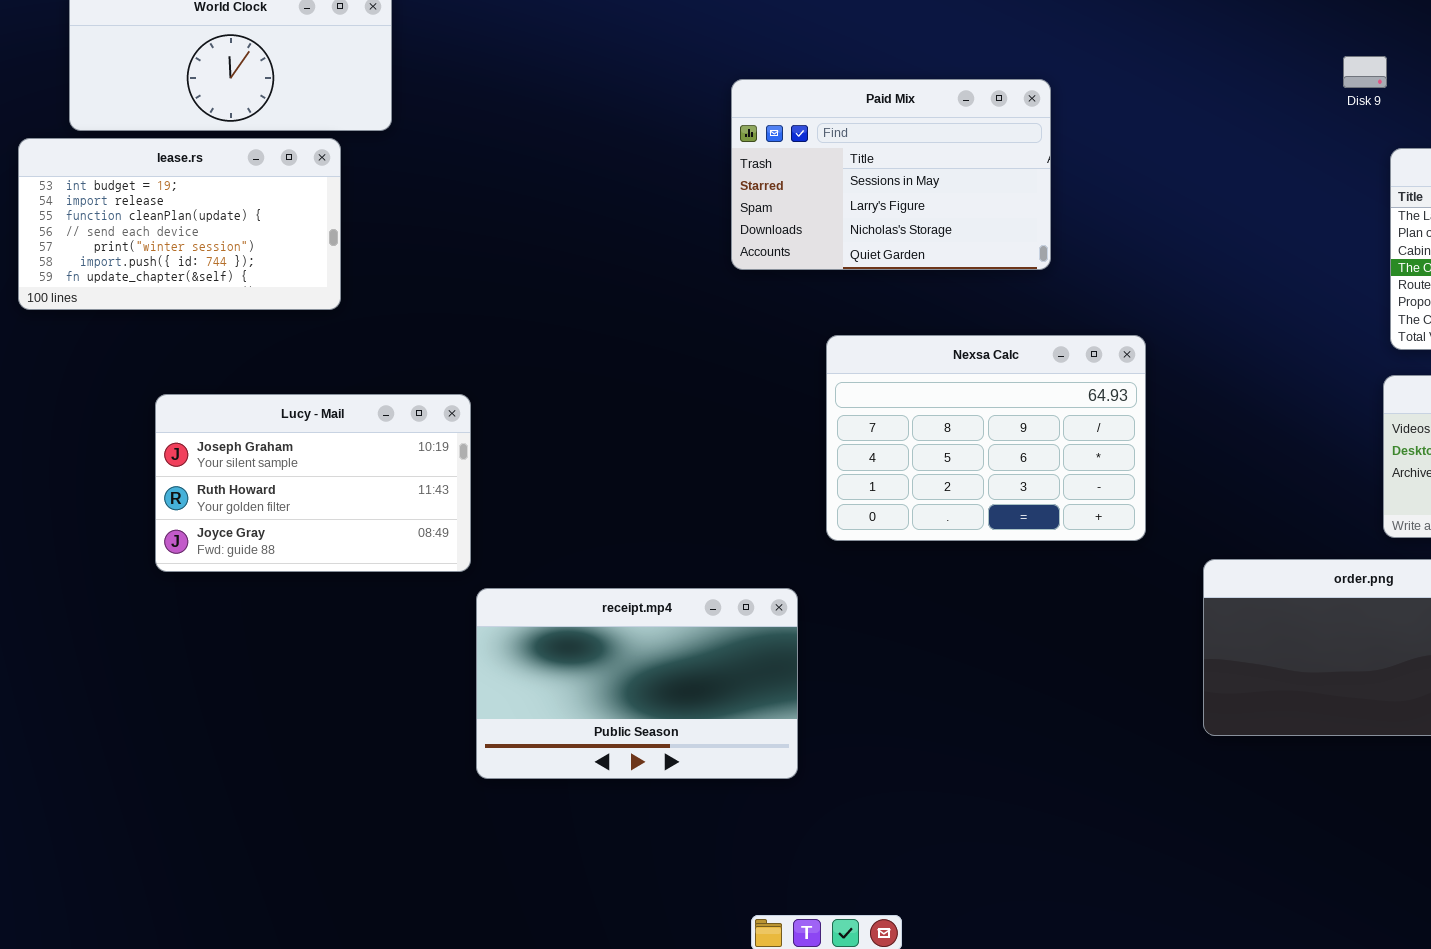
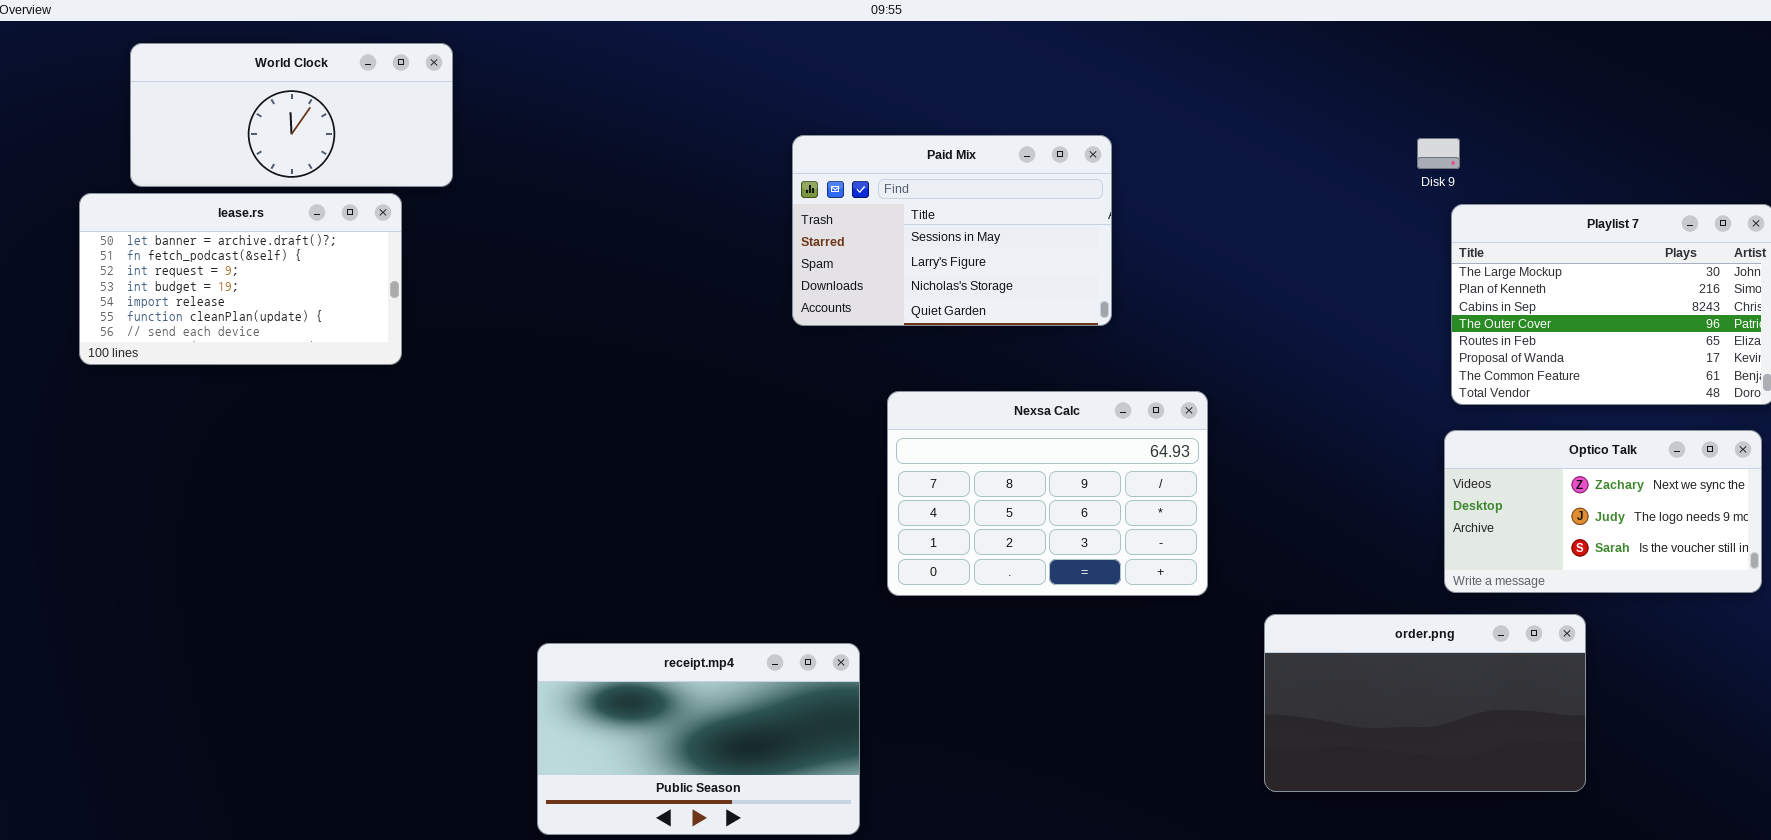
Disk 9: [1343,56,1387,88] -> [1417,138,1460,169], moved
lease.rs: [18,138,341,310] -> [79,193,402,365], scrolled up 3 rows
Lucy - Mail: [155,394,471,572] -> none, closed

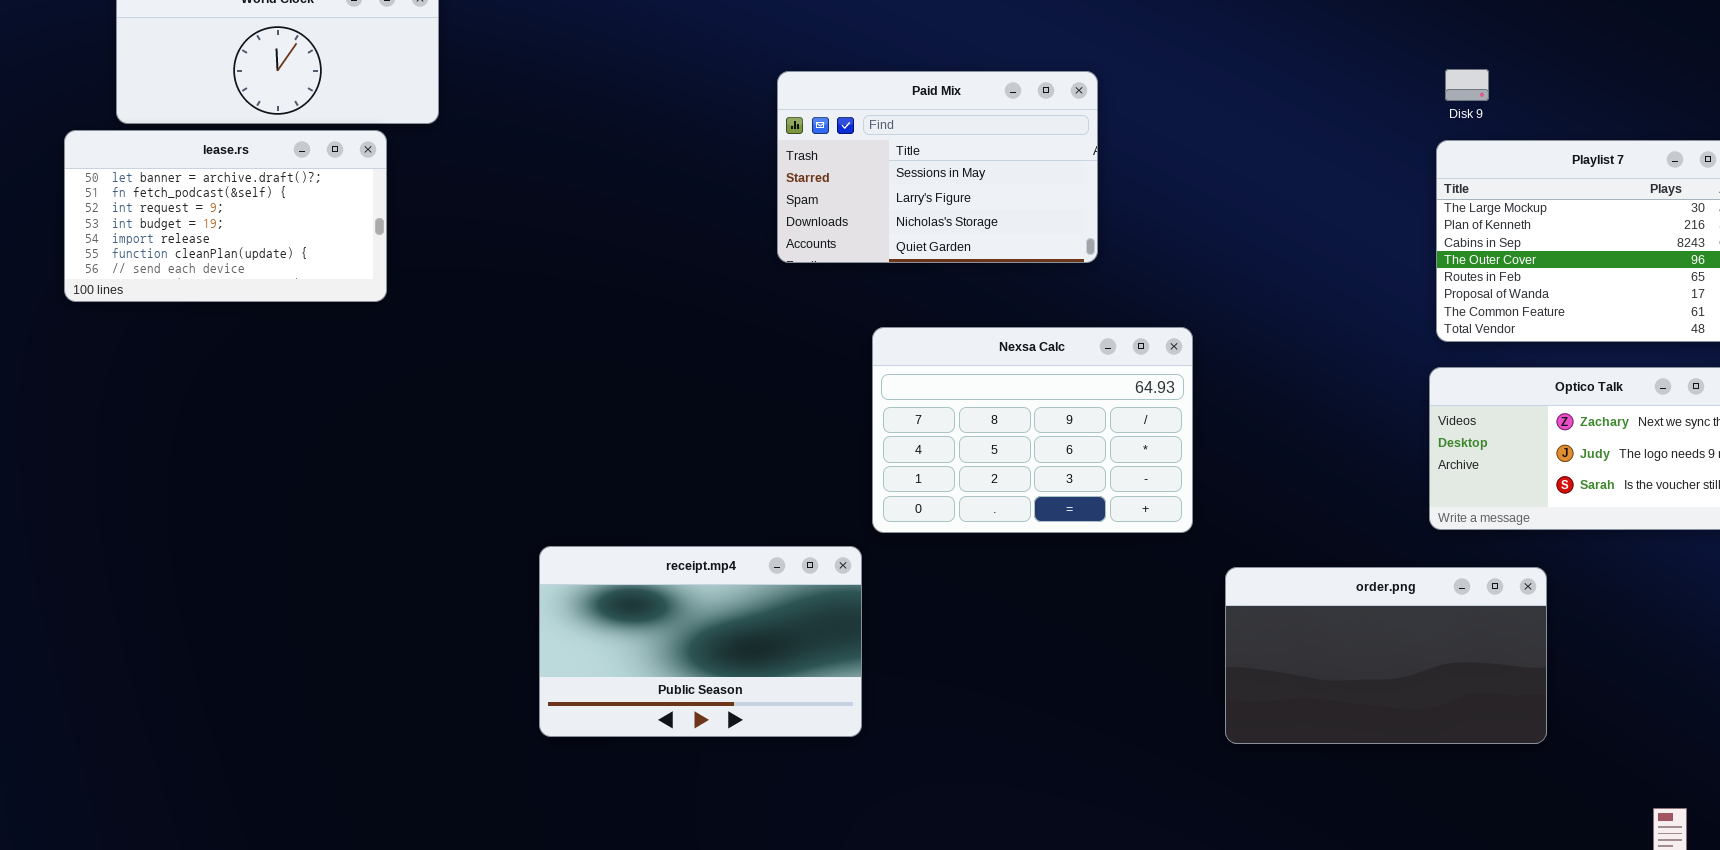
Disk 9: [1417,138,1460,169] -> [1445,69,1489,101], moved
order.png: [1264,614,1586,792] -> [1225,567,1547,744], moved
receipt.mp4: [537,643,860,835] -> [539,546,862,737], moved

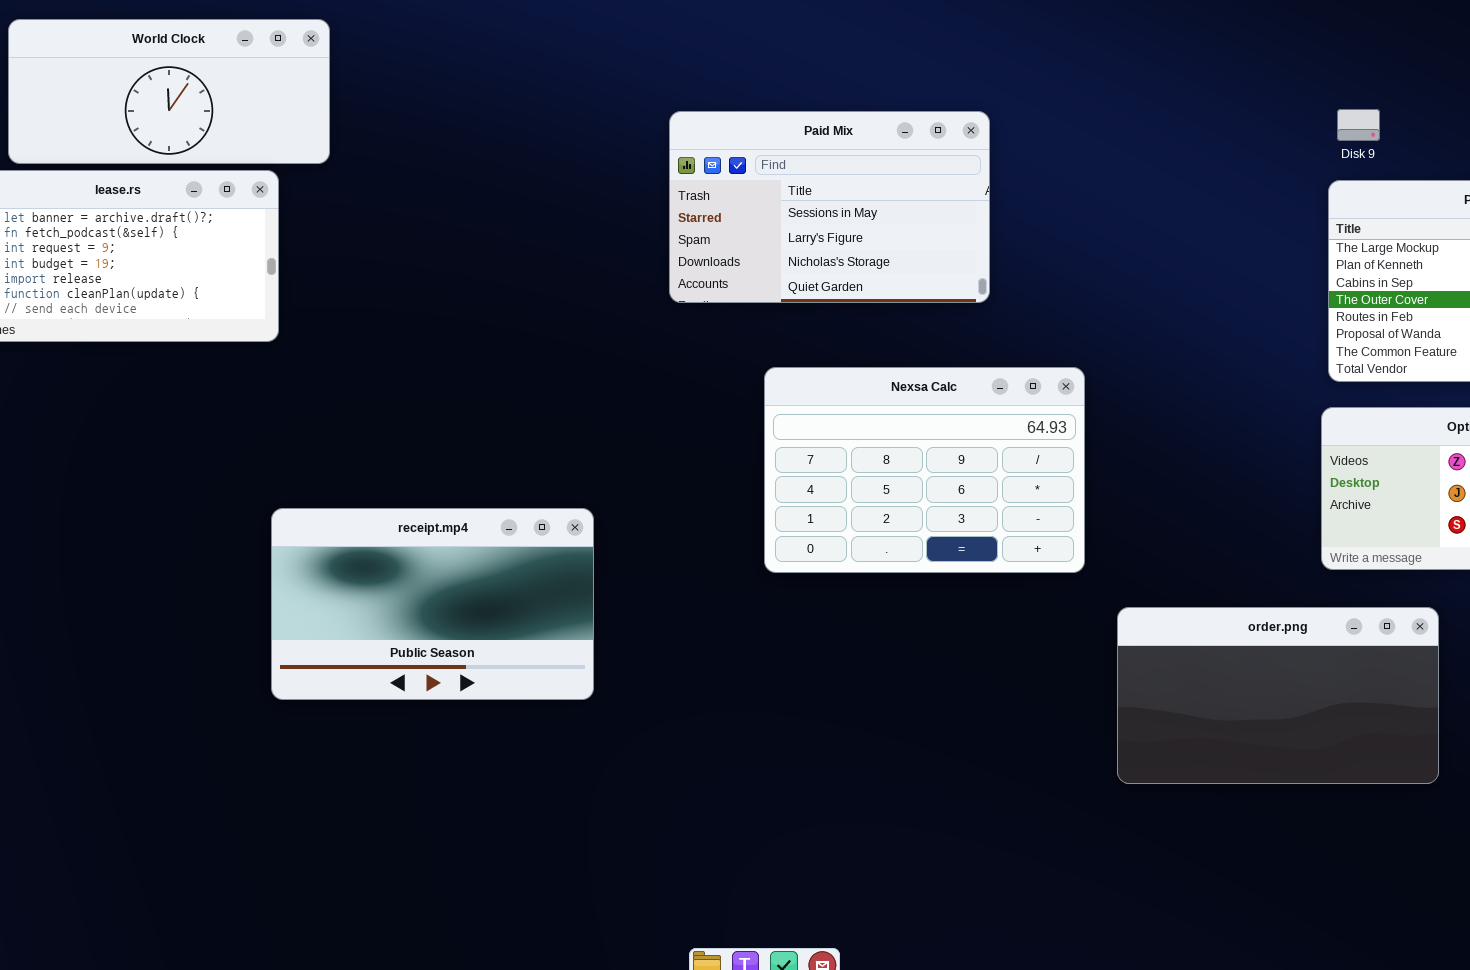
receipt.mp4: [539,546,862,737] -> [271,508,594,700], moved

